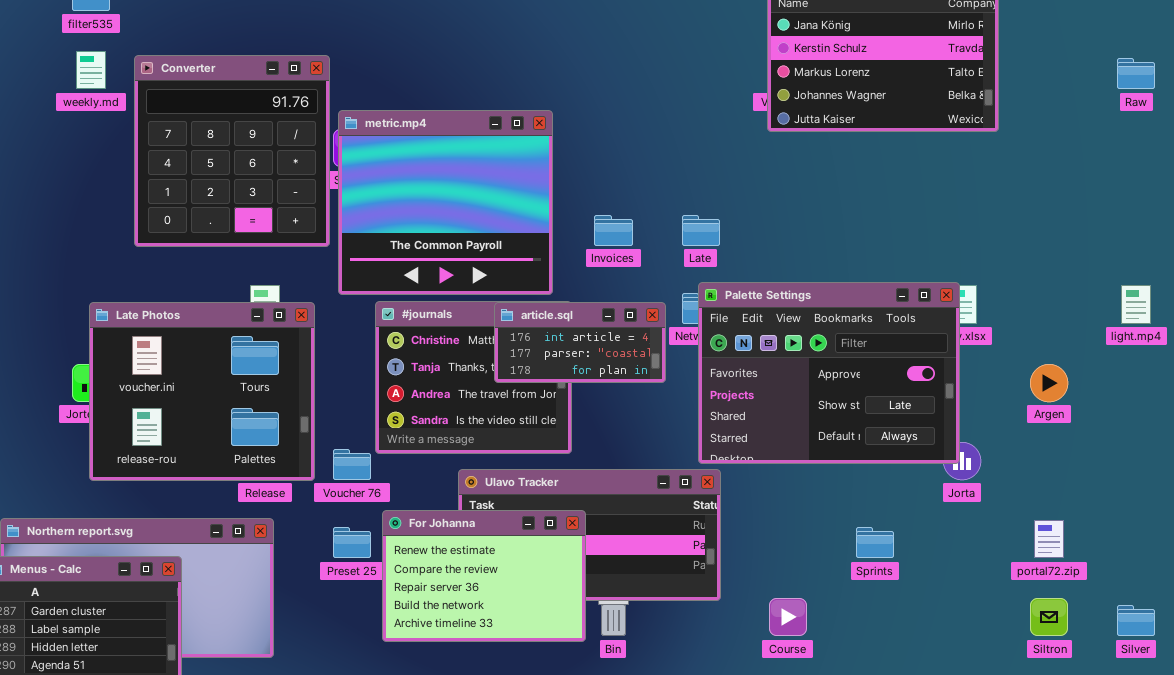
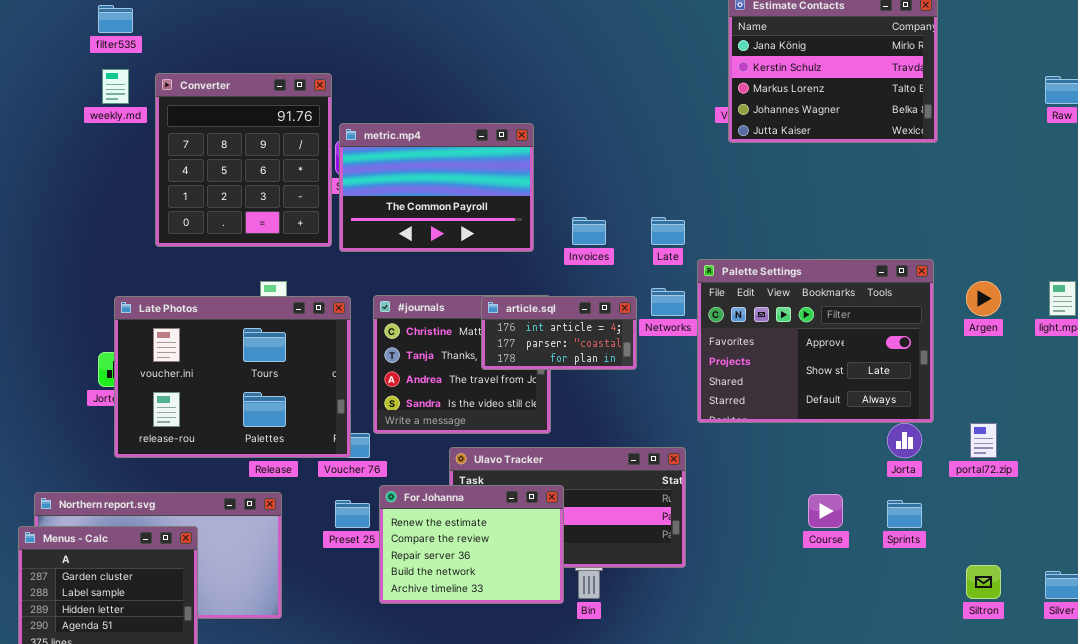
metric.mp4: [338,110,553,295] -> [339,123,534,252], resized
Palette Settings: [698,282,960,464] -> [697,259,934,423], moved
Late Photos: [89,302,315,481] -> [114,296,351,458], resized
Argen: [1030,364,1068,402] -> [966,281,1001,316], moved
portal72.zip: [1034,520,1064,558] -> [970,423,997,458], moved
Sprints: [856,527,894,558] -> [887,500,922,528], moved
Course: [769,598,807,636] -> [808,494,843,528], moved

